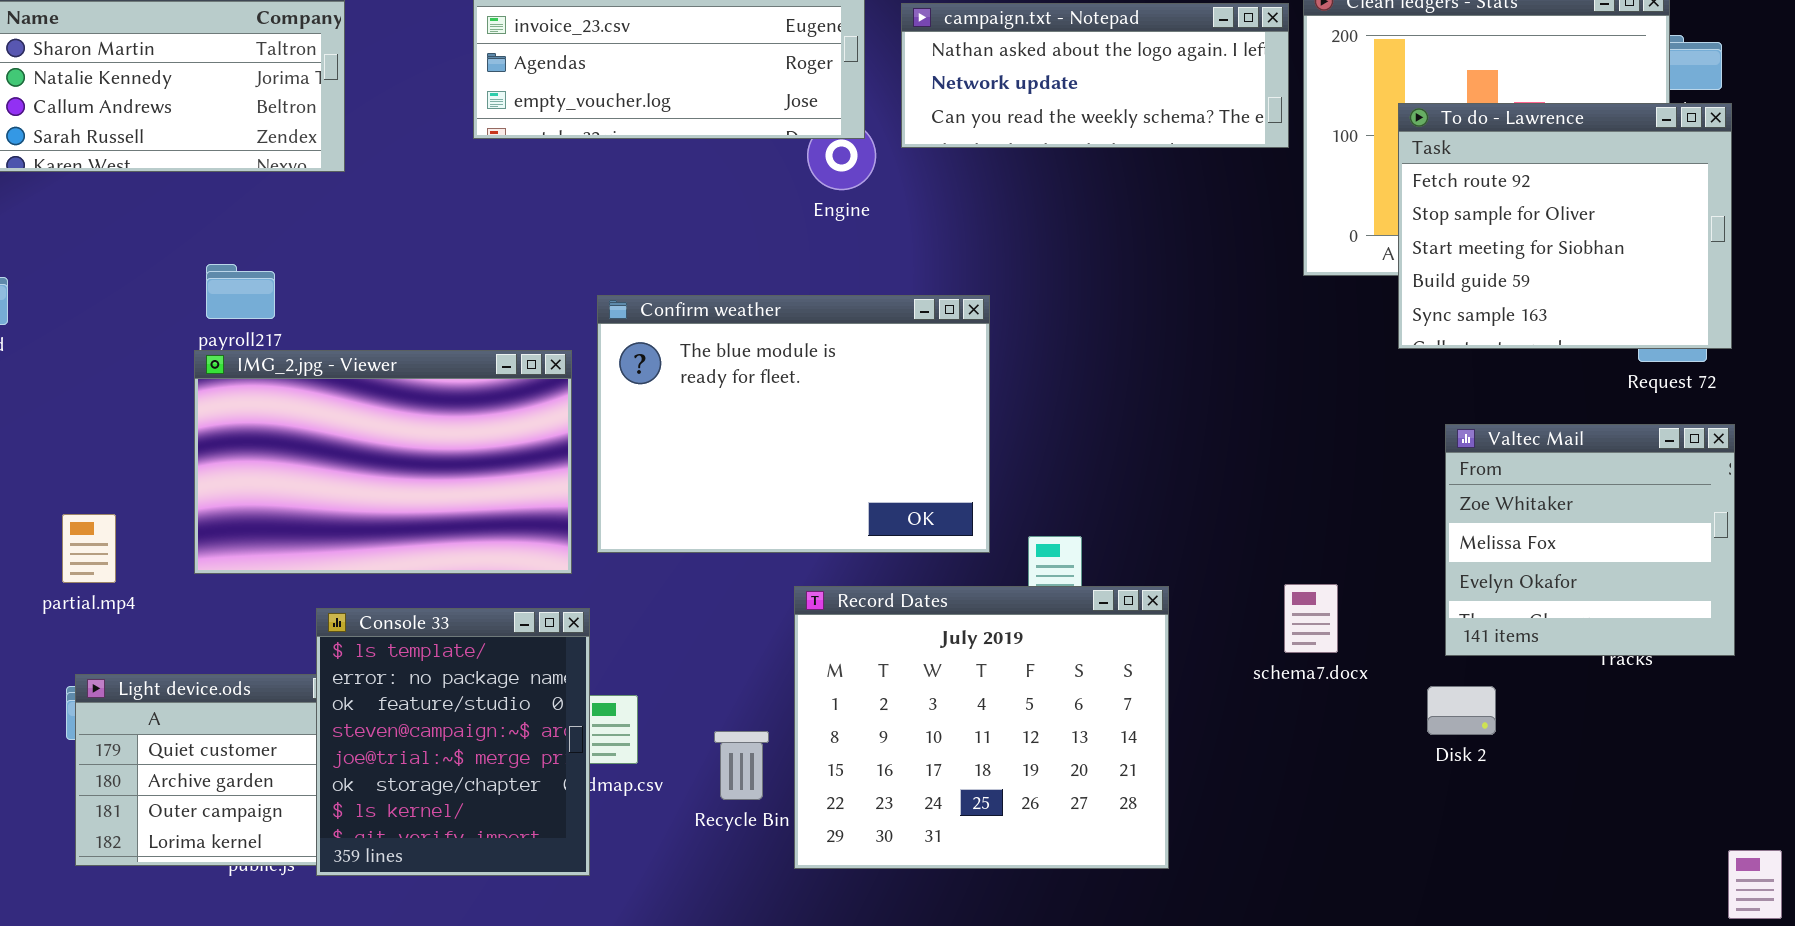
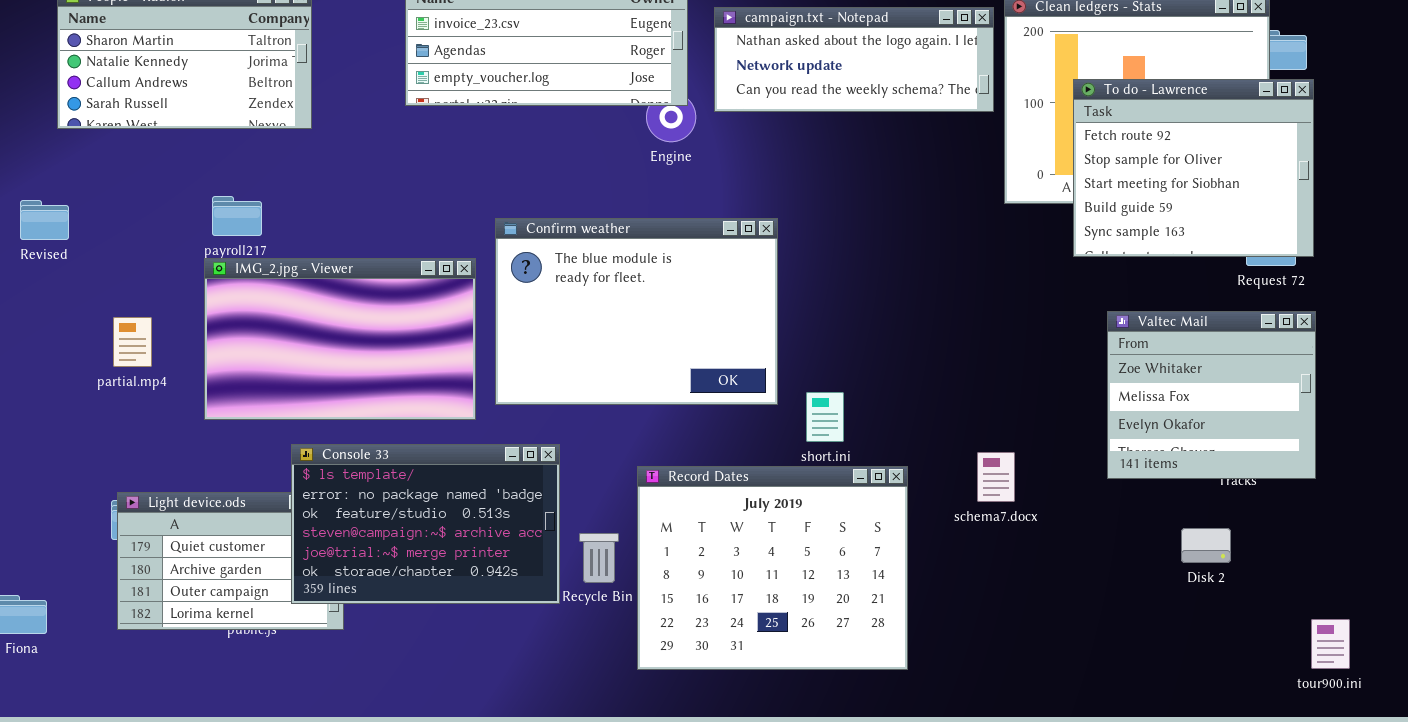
partial.mp4: [62,514,116,583] -> [113,317,152,367], moved
schema7.docx: [1284,584,1338,653] -> [977,452,1015,502], moved
Record Dates: [794,586,1169,869] -> [637,466,908,670], moved
Console 33: [316,608,590,876] -> [291,444,560,604], resized
Disk 2: [1427,686,1496,735] -> [1181,528,1231,563], moved

